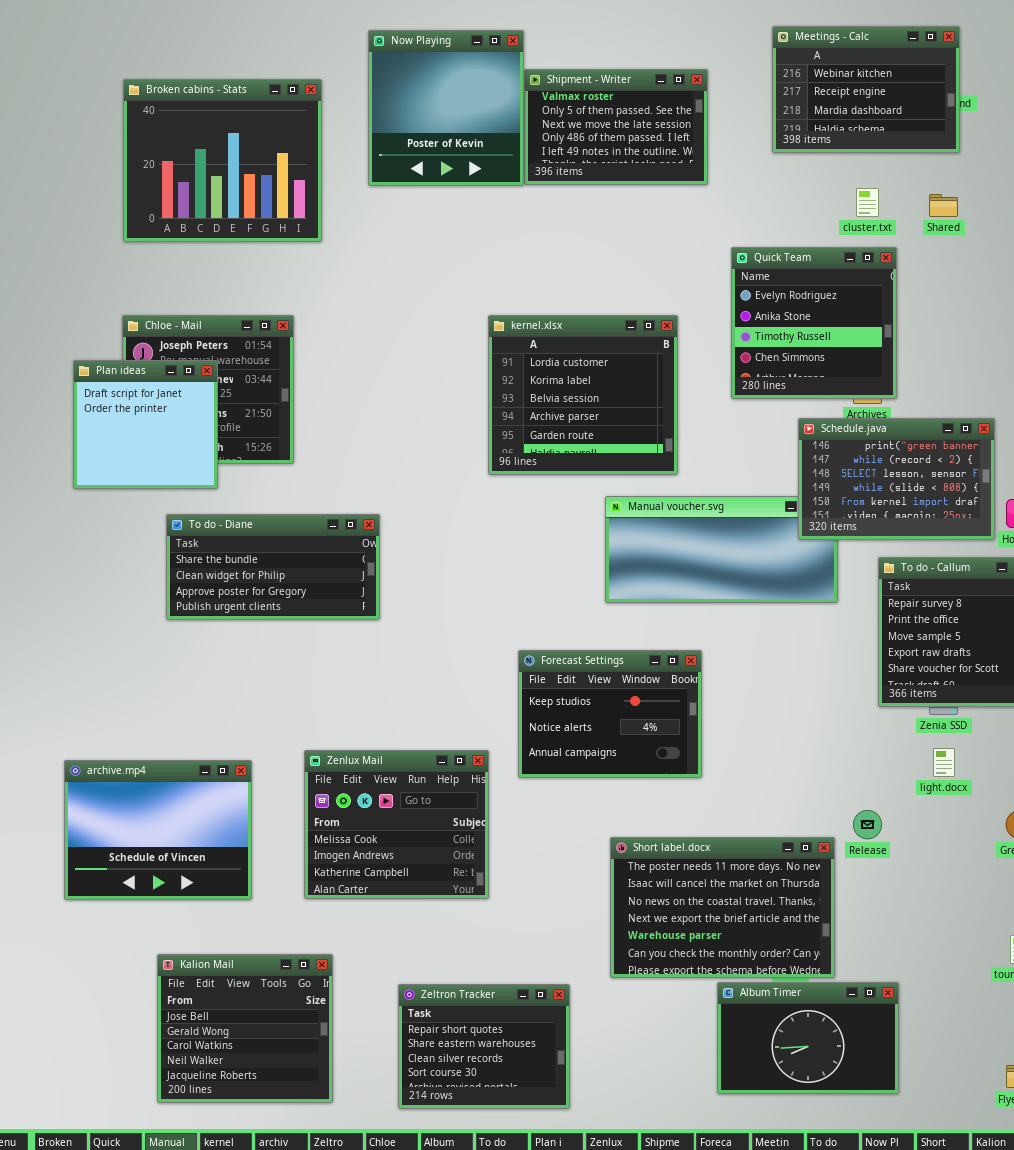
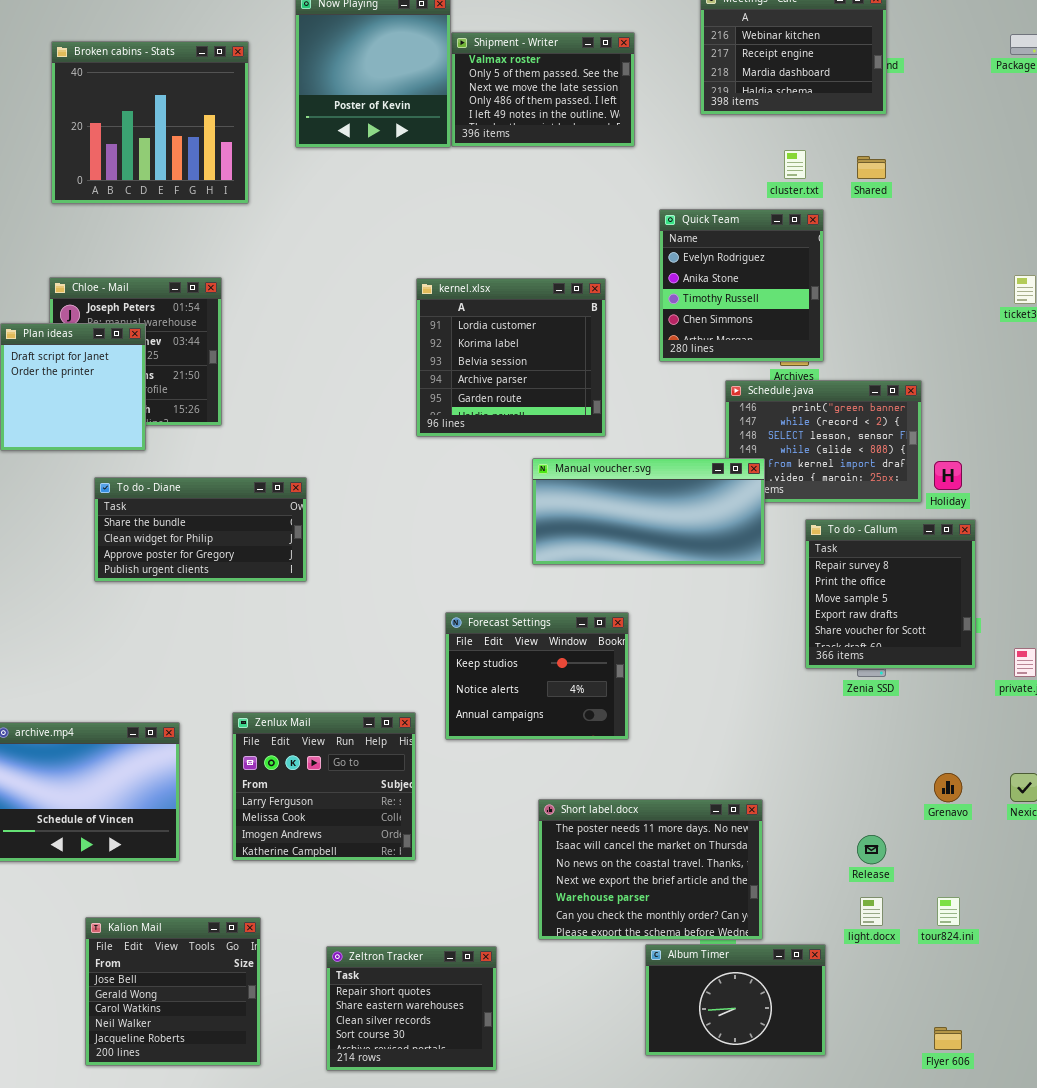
Manual voucher.svg: [605,496,838,603] -> [532,458,765,565], raised
light.docx: [933,748,955,777] -> [860,897,883,926], moved
Zenlux Mail: [304,750,489,899] -> [232,712,416,861], scrolled up 1 row
Release: [853,810,882,839] -> [857,835,886,864], moved

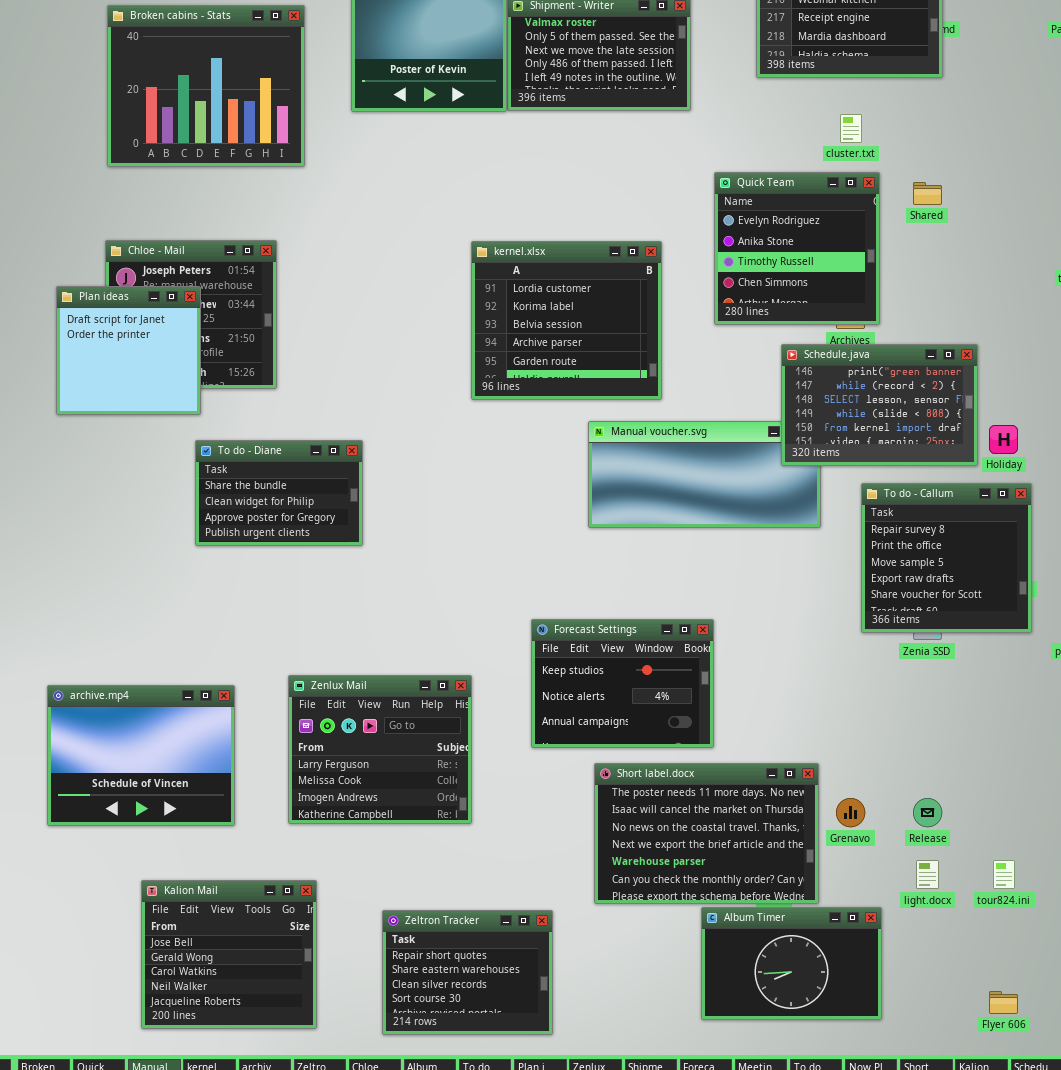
Shared: [857,156,886,179] -> [913,182,942,205], moved
Schedule.java: [725,380,922,503] -> [781,344,978,466], raised
To do - Diane: [94,477,307,582] -> [195,440,363,546], resized
Forecast Settings: [445,612,629,740] -> [531,619,714,748], moved
Grenavo: [934,773,962,802] -> [836,798,865,827], moved

